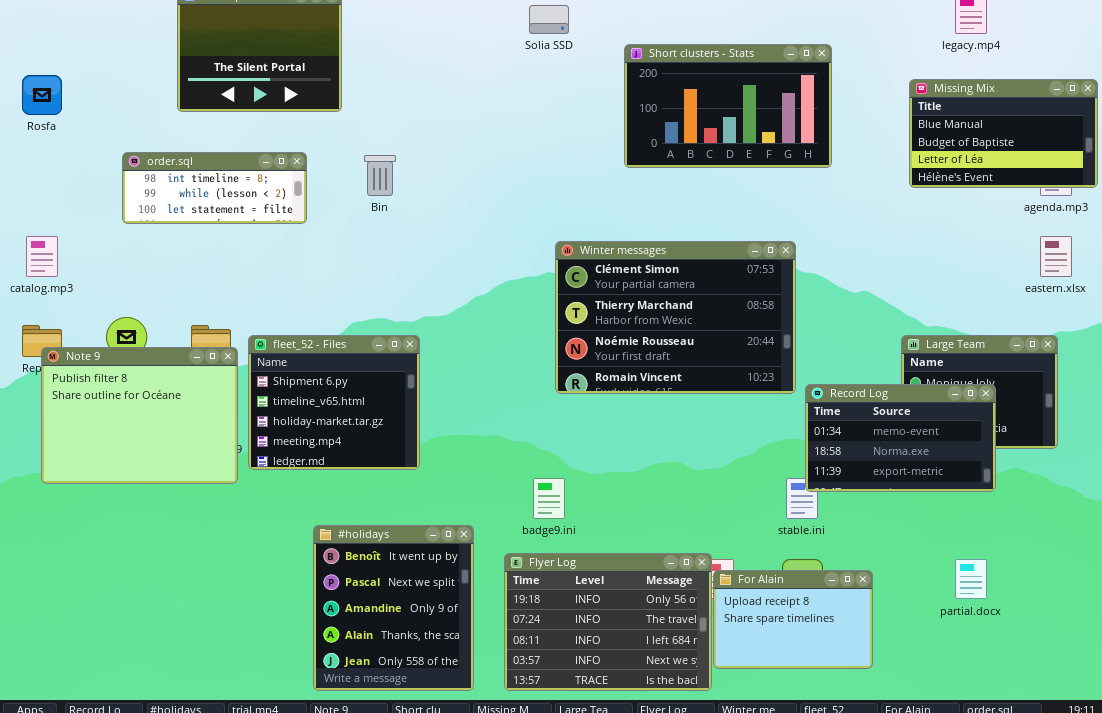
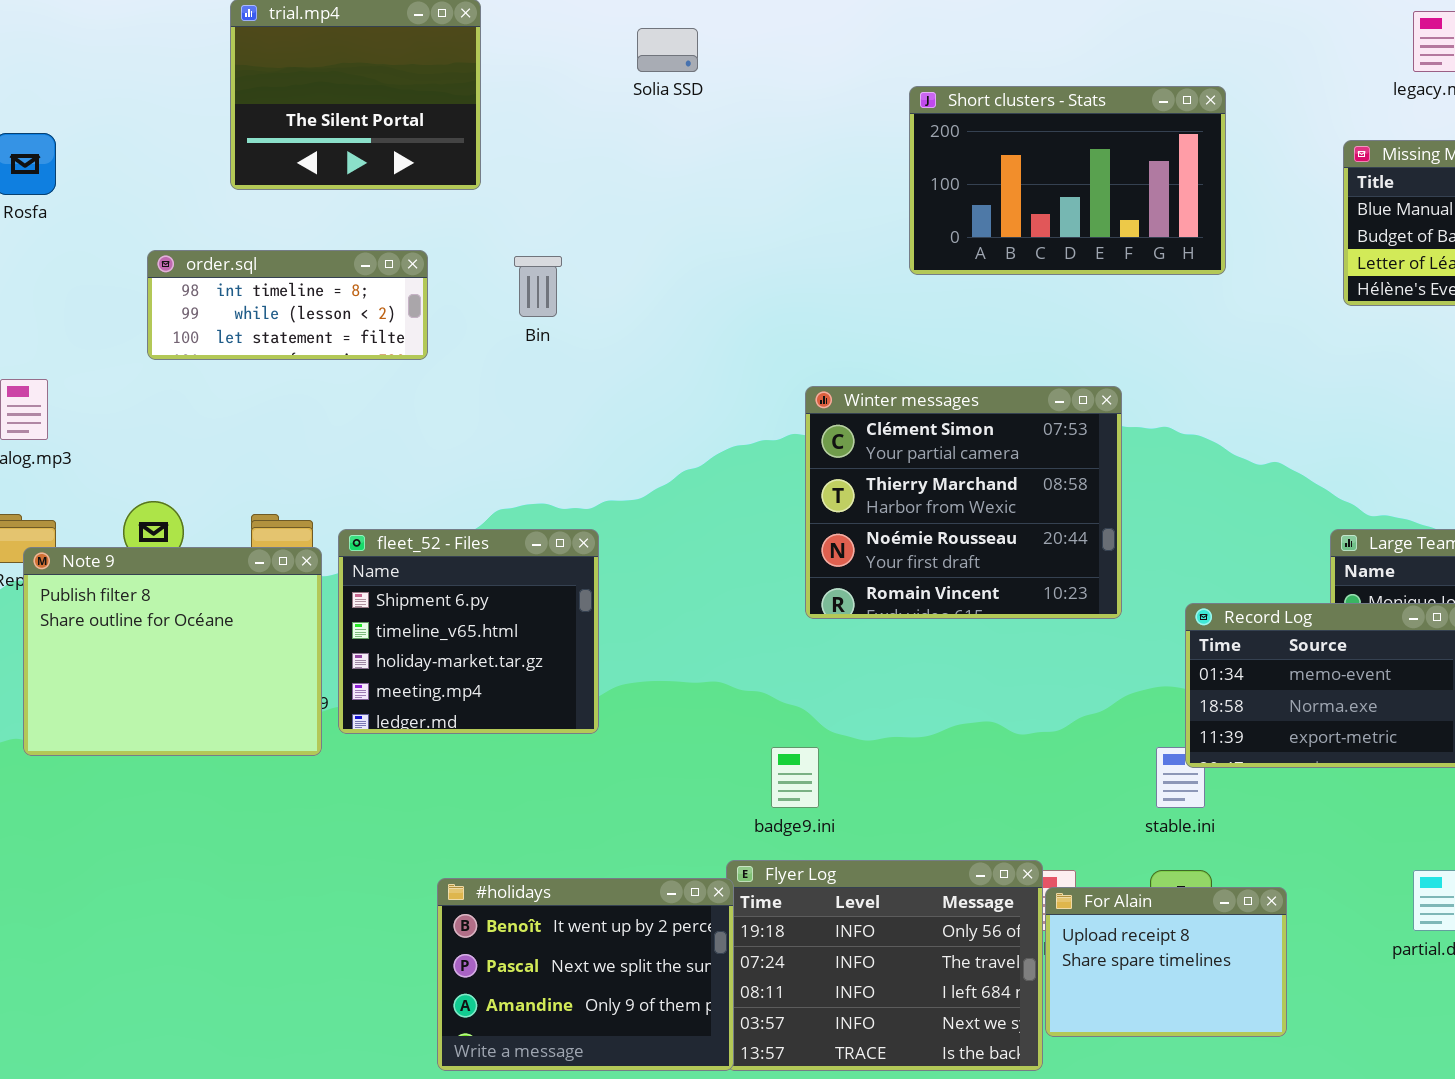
Solia SSD: [529,5,569,34] -> [637,28,698,72], moved
Winter messages: [555,241,796,394] -> [805,386,1122,619], resized
#holidays: [313,525,474,691] -> [437,878,734,1071], resized

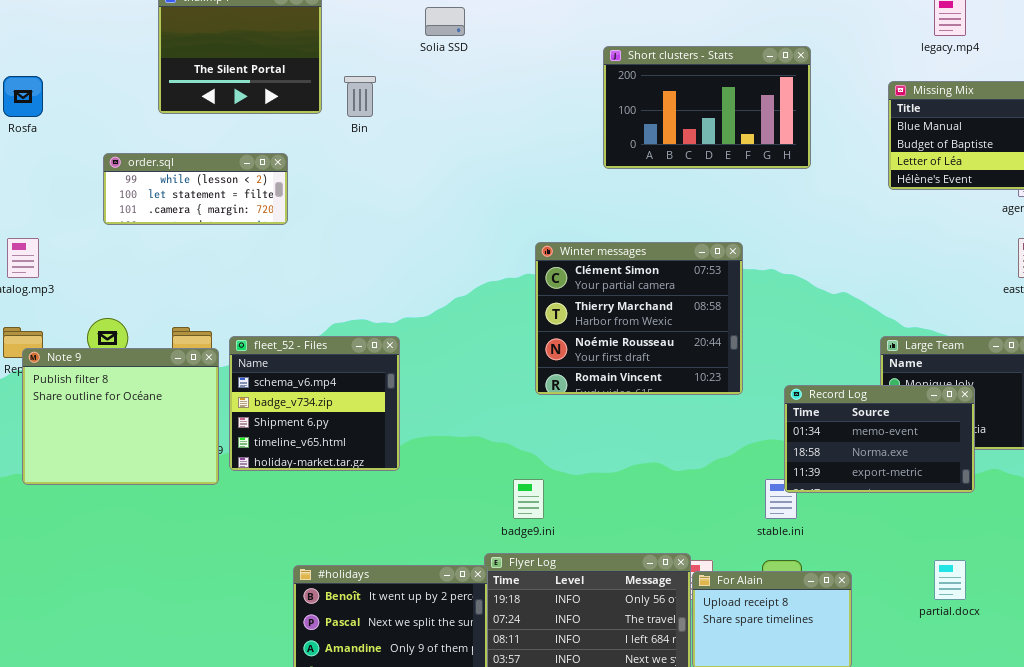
order.sql: [147,250,428,360] -> [103,153,288,225], scrolled down 1 row
Bin: [514,256,562,317] -> [344,76,376,117], moved
fleet_52 - Files: [338,529,599,734] -> [229,336,400,471], scrolled up 2 rows

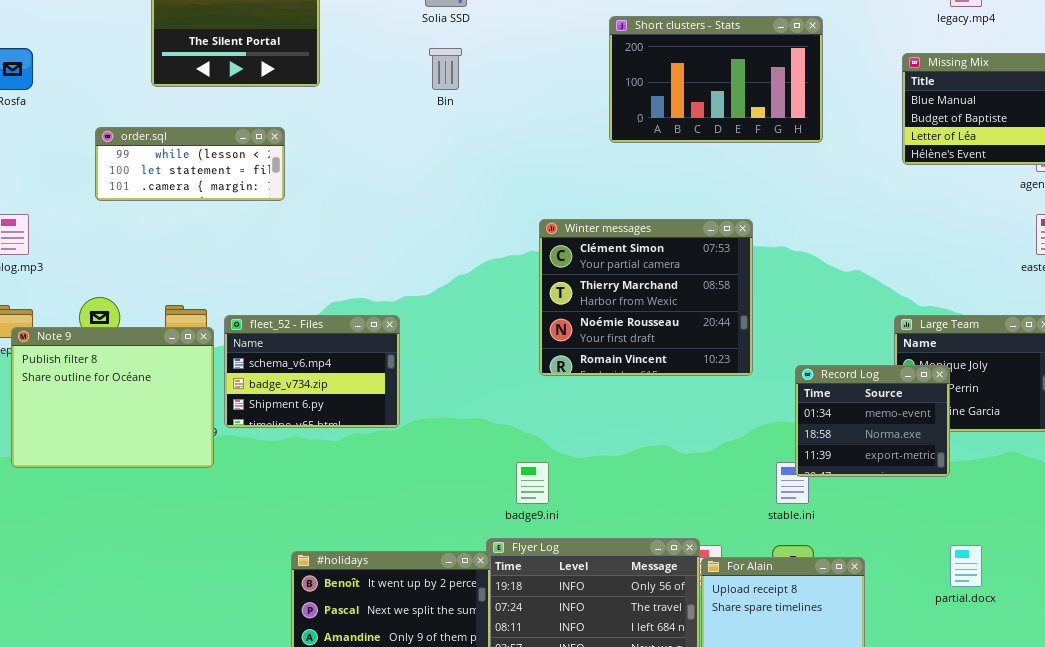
Bin: [344,76,376,117] -> [429,48,462,90], moved
fleet_52 - Files: [229,336,400,471] -> [224,315,400,428], resized
Record Log: [784,385,975,493] -> [795,365,950,477], resized

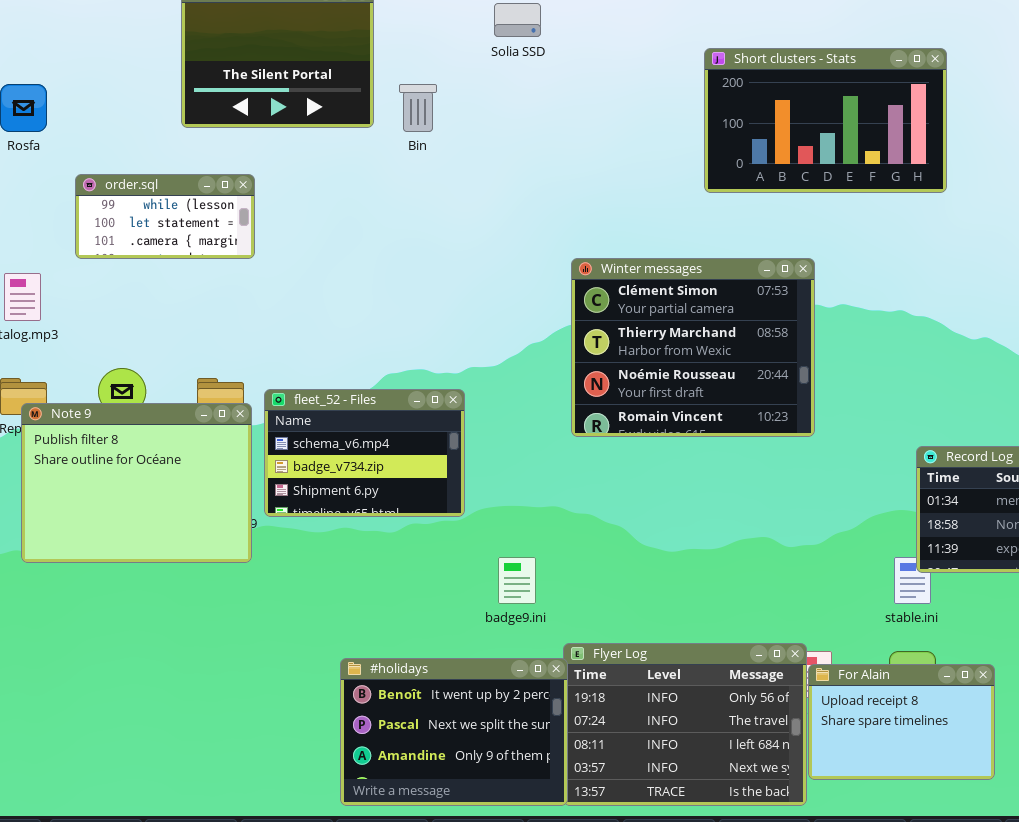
Bin: [429,48,462,90] -> [399,84,437,132], moved
order.sql: [95,127,285,201] -> [75,174,255,259], moved, resized
Winter messages: [539,219,753,376] -> [571,258,815,437], moved
badge9.ini: [516,462,549,504] -> [498,557,536,604], moved

